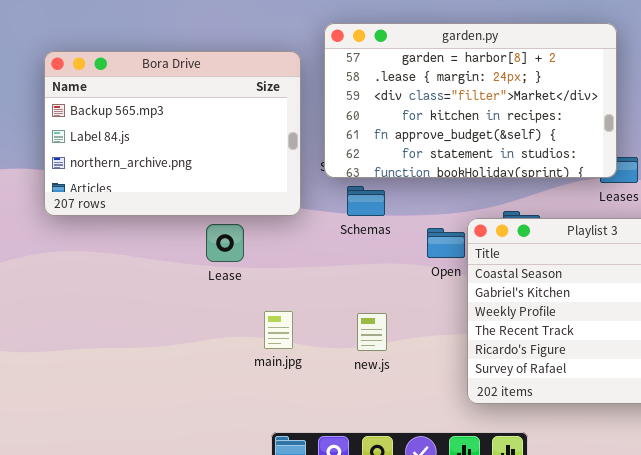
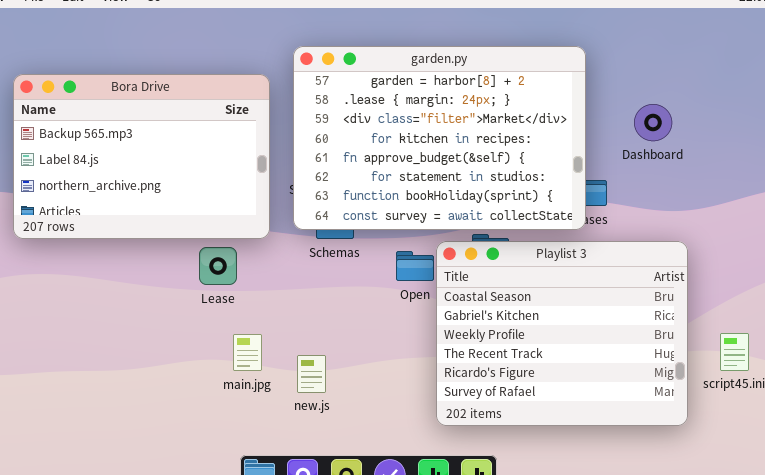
garden.py: [324,23,617,178] -> [293,46,586,230], resized
Lease: [206,224,244,262] -> [199,247,237,285], moved
new.js: [357,313,387,351] -> [297,355,326,393], moved

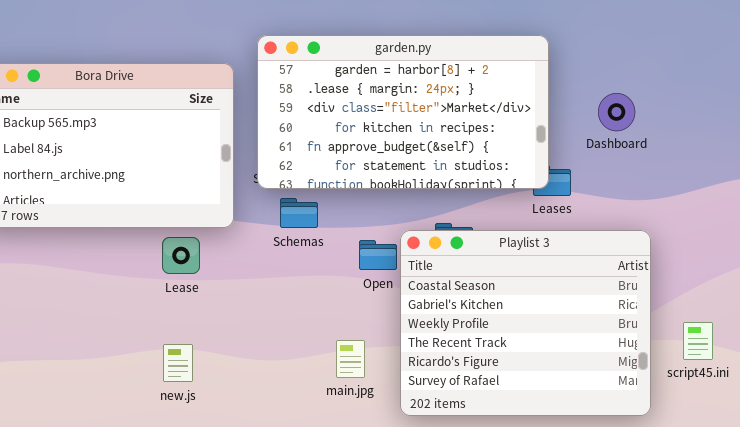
garden.py: [293,46,586,230] -> [257,35,549,189], resized
main.jpg: [233,334,262,371] -> [336,340,365,378], moved
new.js: [297,355,326,393] -> [163,344,193,382], moved

